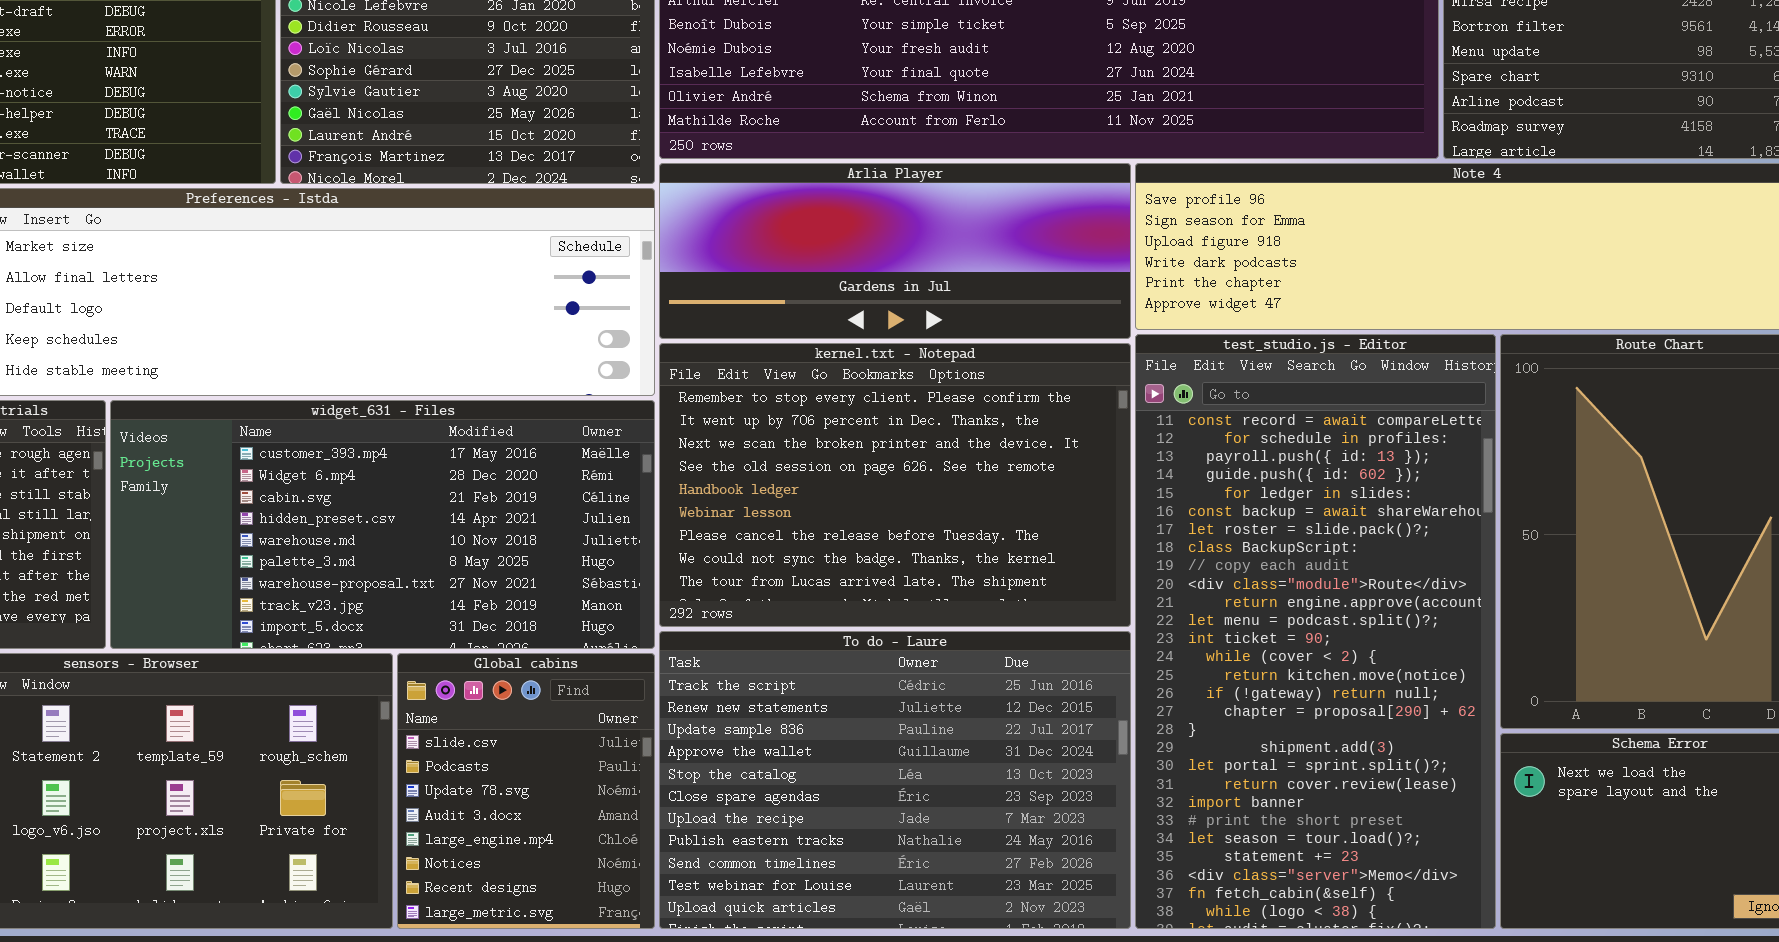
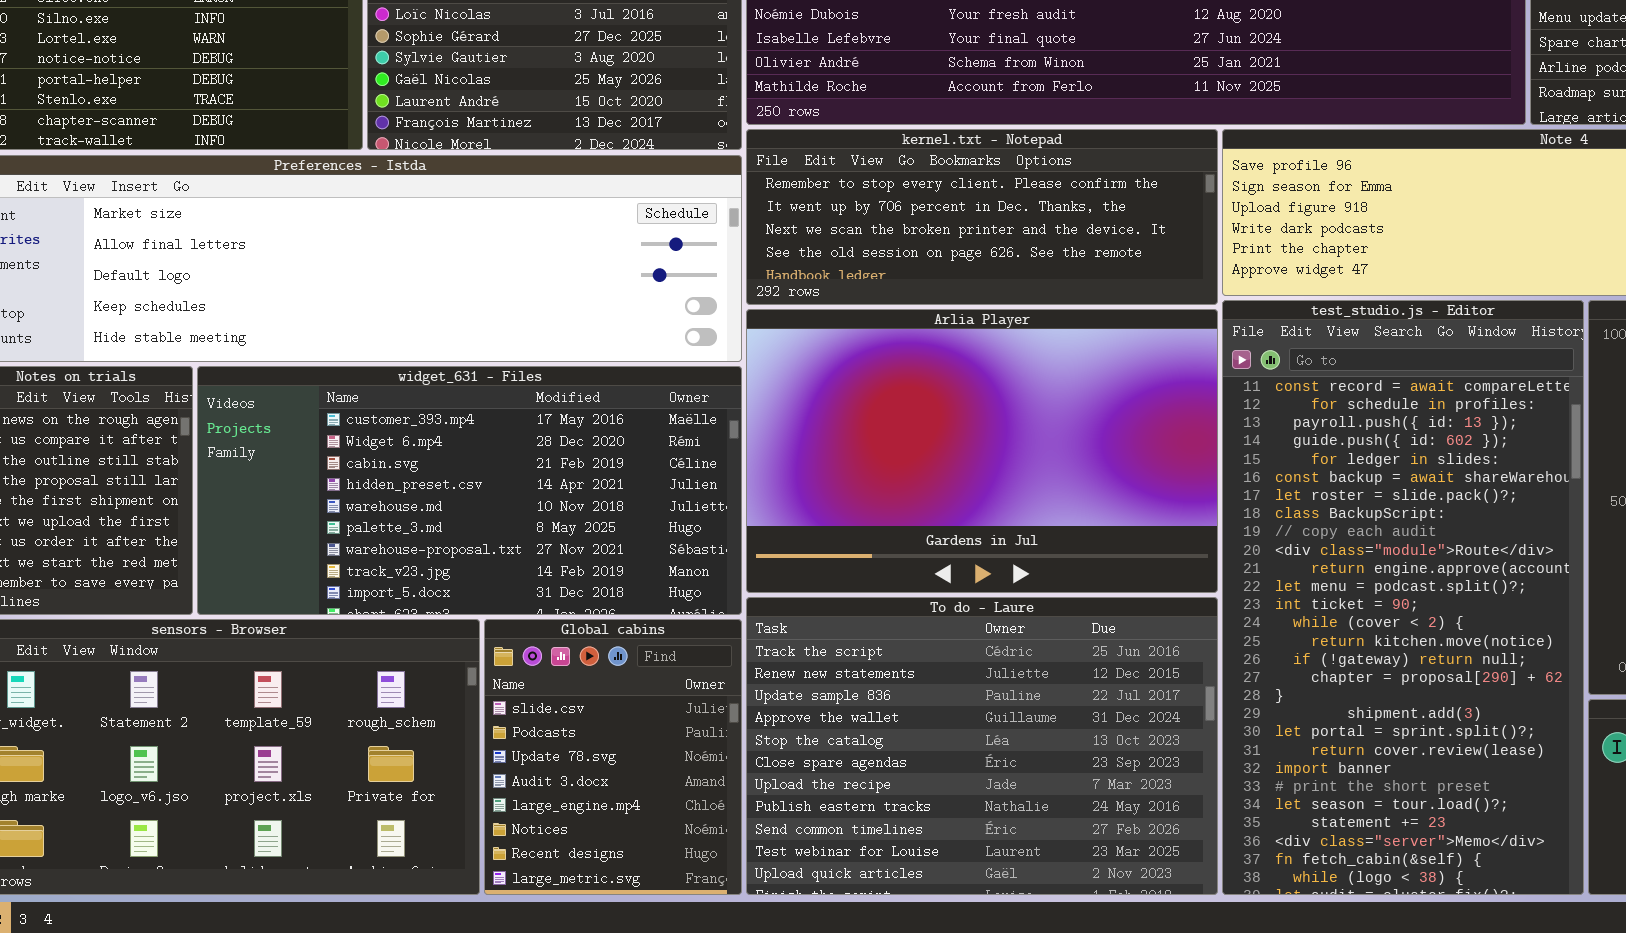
Arlia Player: [659,163,1131,339] -> [746,309,1218,593], moved, resized
kernel.txt - Notepad: [659,343,1131,627] -> [746,129,1218,305], moved, resized

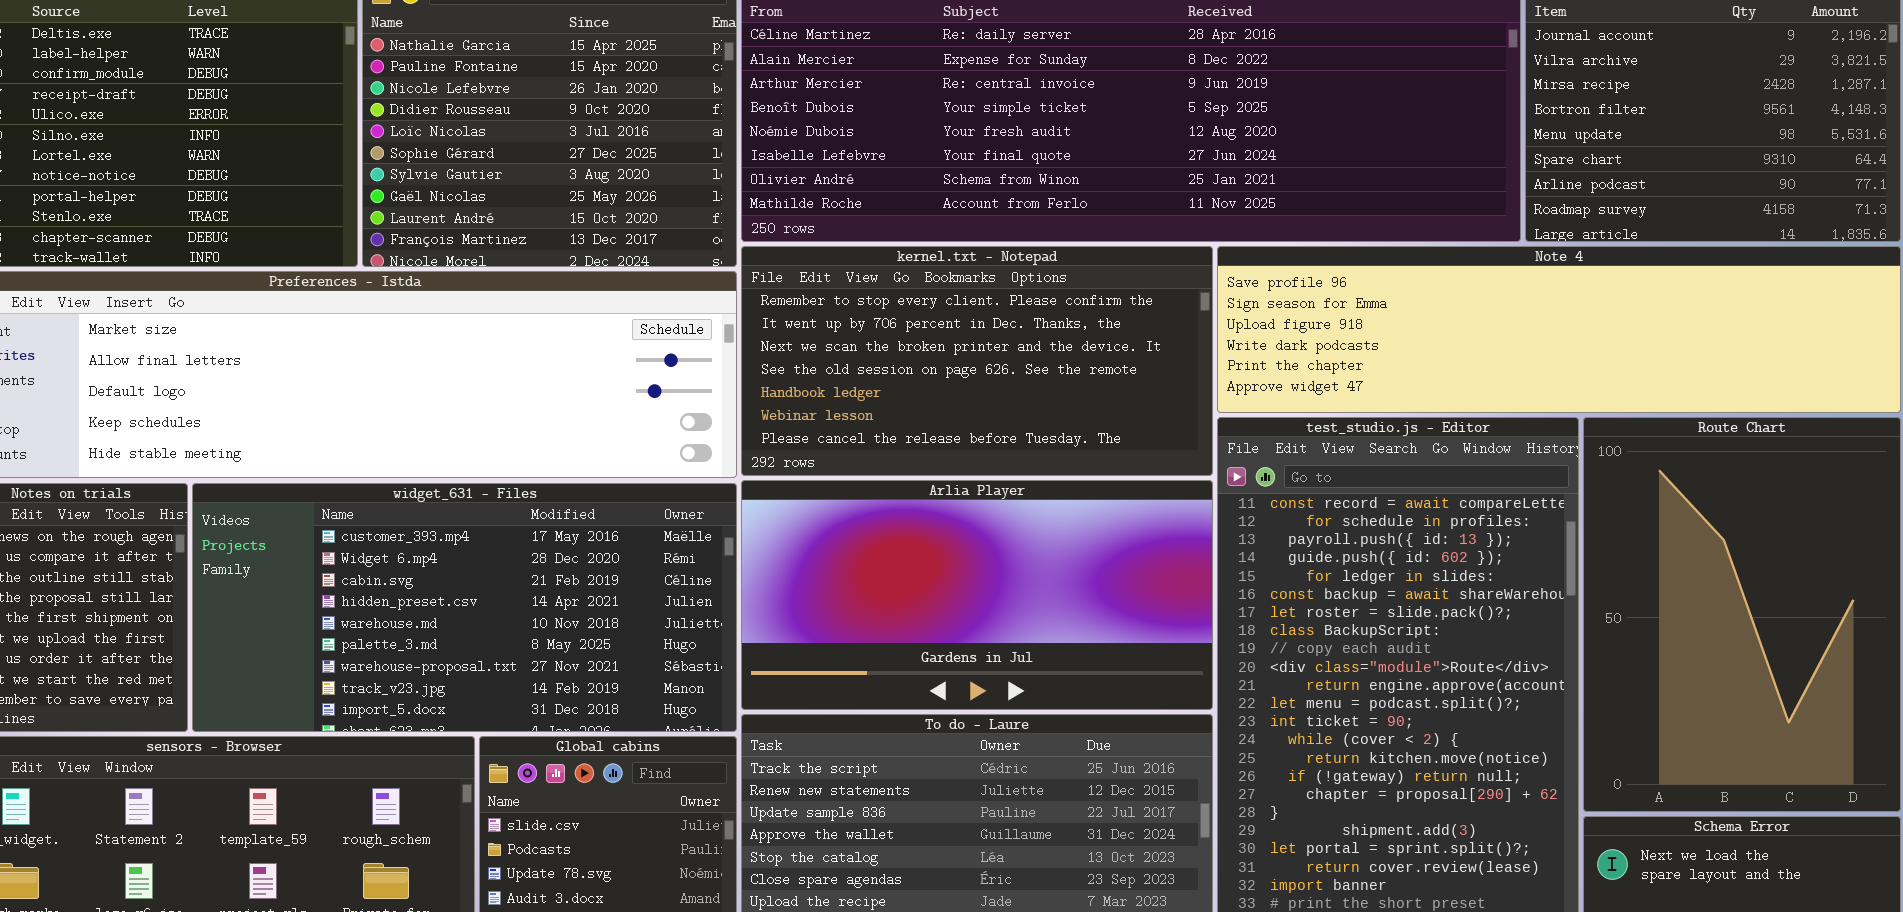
kernel.txt - Notepad: [746,129,1218,305] -> [741,246,1213,476], resized
Arlia Player: [746,309,1218,593] -> [741,480,1213,710], resized

